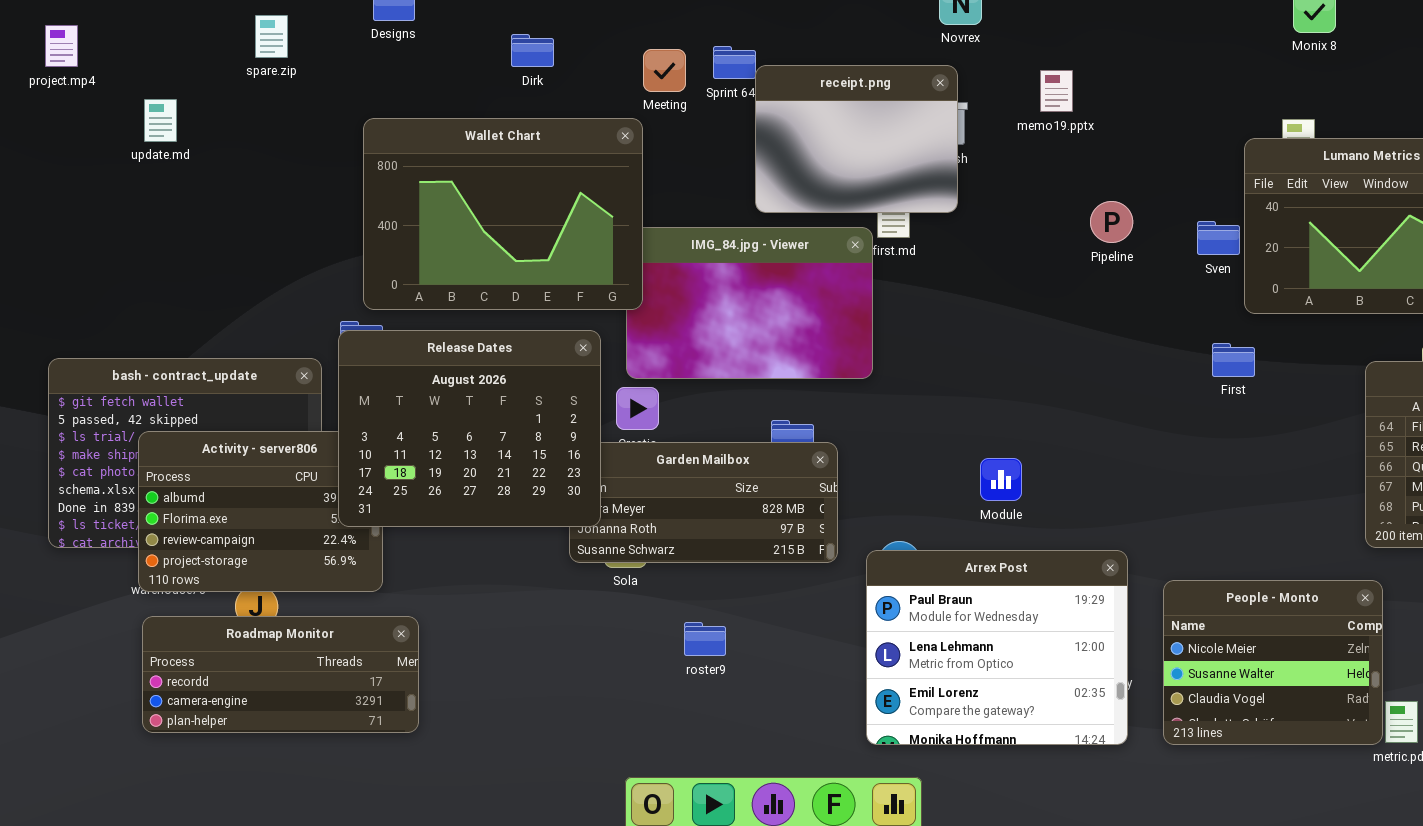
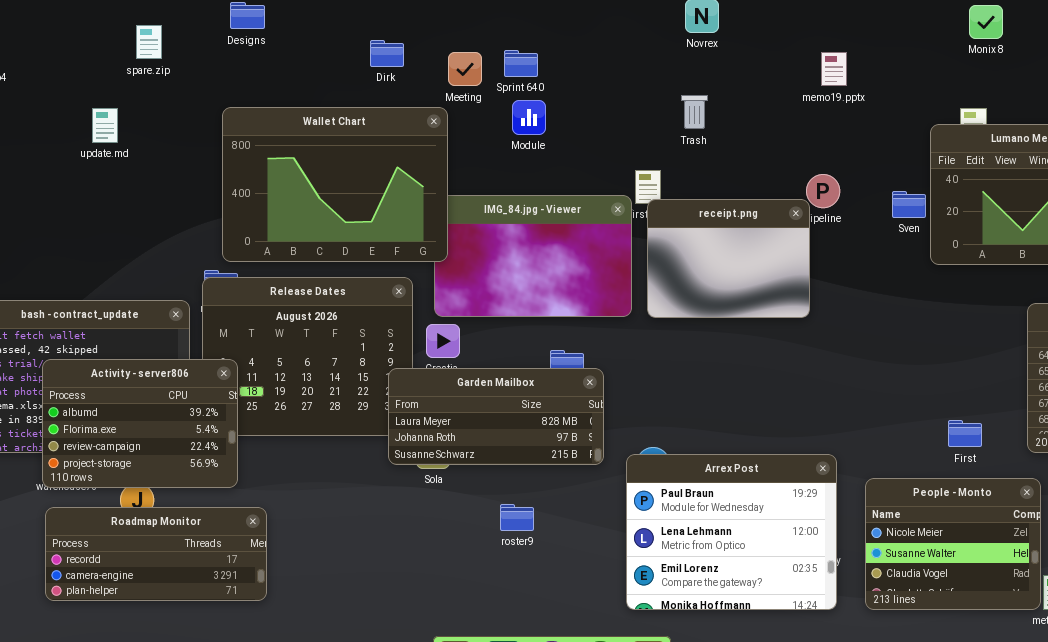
Dirk: [511,34,554,67] -> [370,40,404,67], moved
receipt.png: [755,65,958,213] -> [647,199,810,318], moved
memo19.pptx: [1040,70,1073,112] -> [821,52,847,86], moved
update.md: [144,99,177,142] -> [92,108,118,143], moved
First: [1212,343,1255,377] -> [948,420,982,447], moved
Activity - server806: [138,431,383,592] -> [42,359,238,488], raised
Garden Mailbox: [569,442,838,563] -> [388,368,604,465], raised
Module: [980,458,1022,501] -> [512,100,546,135], moved
roster9: [684,622,726,656] -> [500,504,534,531], moved

